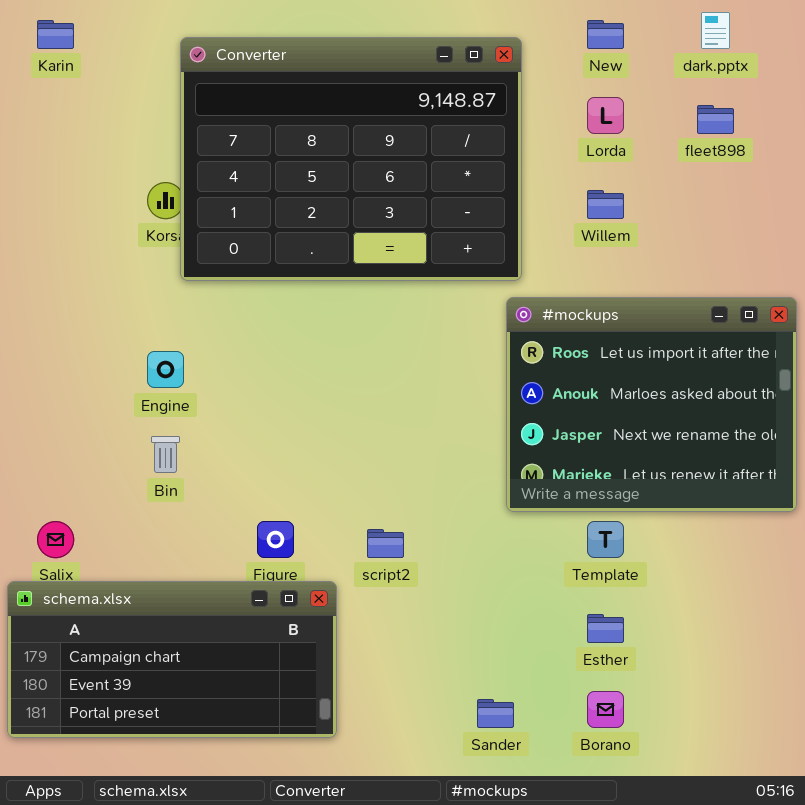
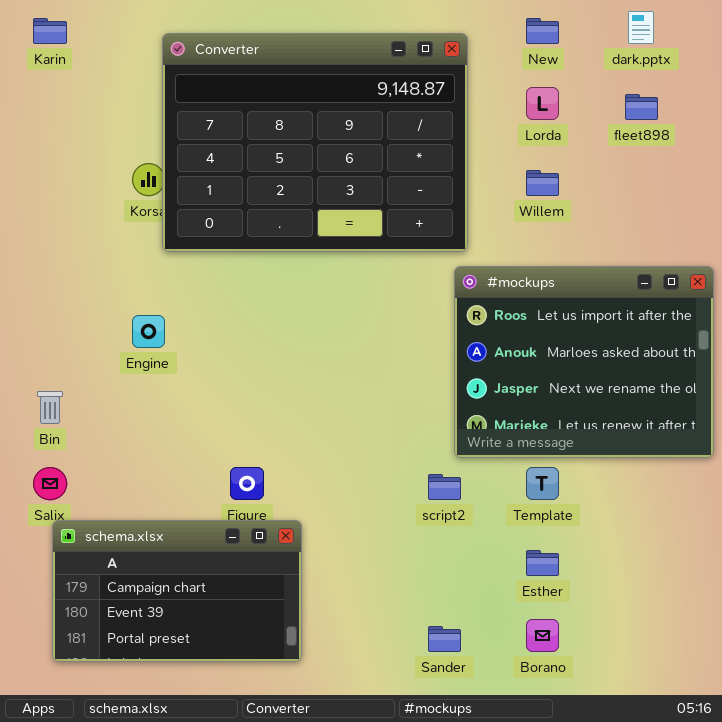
Bin: [151,436,180,473] -> [37,391,63,424], moved
script2: [367,529,404,558] -> [428,474,461,500], moved
schema.xlsx: [7,581,337,738] -> [52,520,302,662], resized

